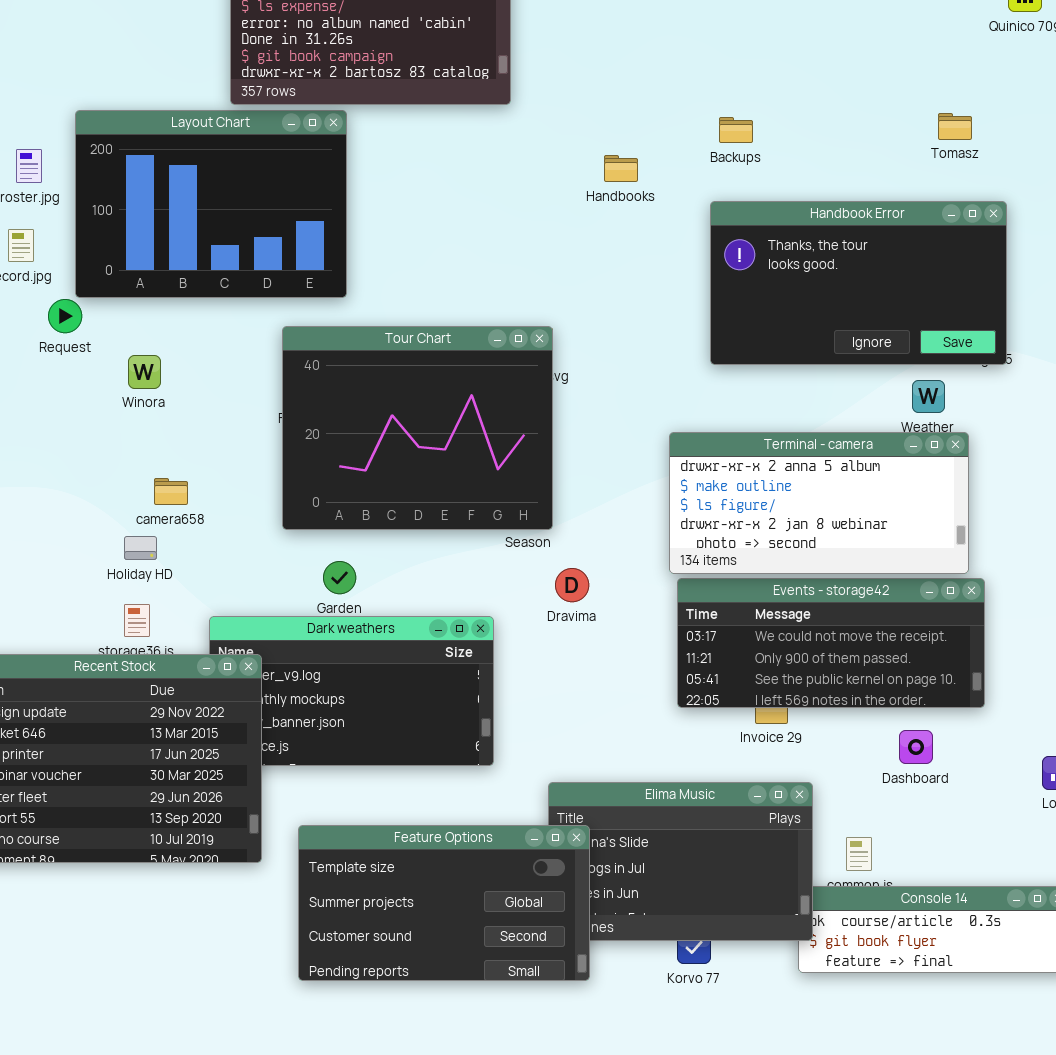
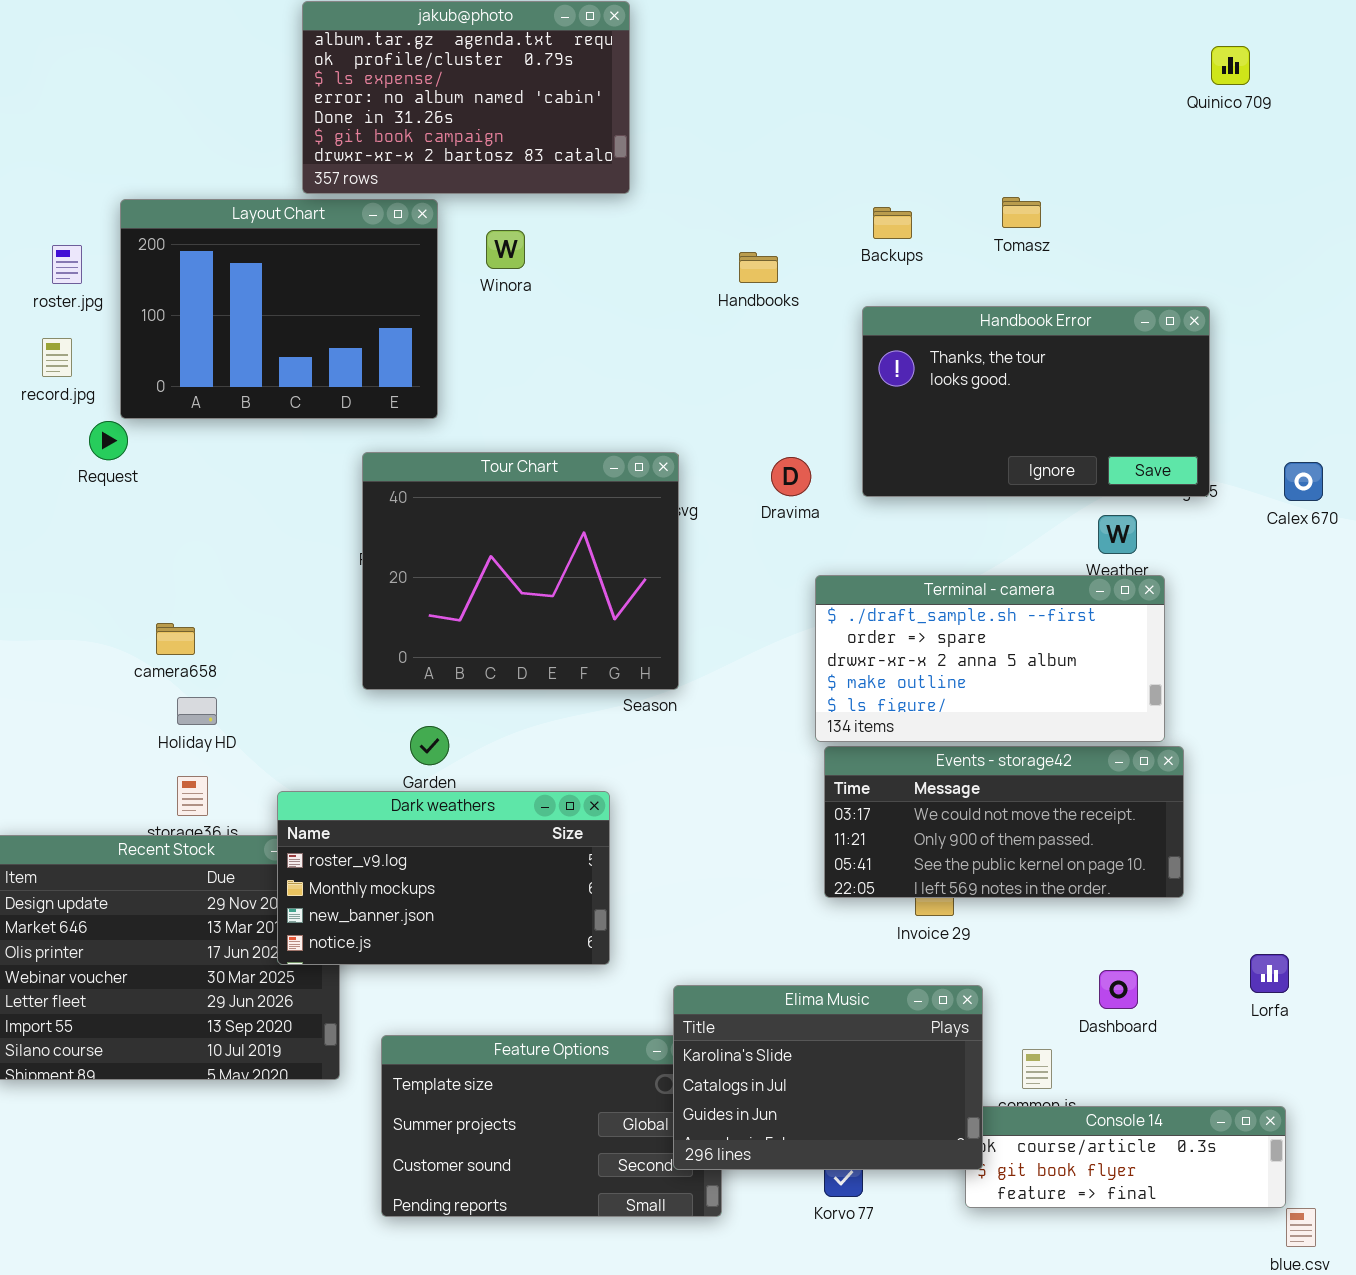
Tomasz: [938,113,972,140] -> [1002,197,1041,228], moved
Winora: [128,355,161,389] -> [486,230,525,269], moved
Terminal - camera: [669,432,969,574] -> [815,575,1165,742], scrolled up 2 rows
camera658: [154,478,188,505] -> [156,623,195,655], moved
Dravima: [555,568,589,602] -> [771,457,811,496], moved
Dark weathers: [209,616,494,766] -> [277,791,610,965], raised
Dashboard: [899,730,933,764] -> [1099,970,1138,1009], moved
Elima Music: [548,782,813,941] -> [673,985,983,1170], raised

